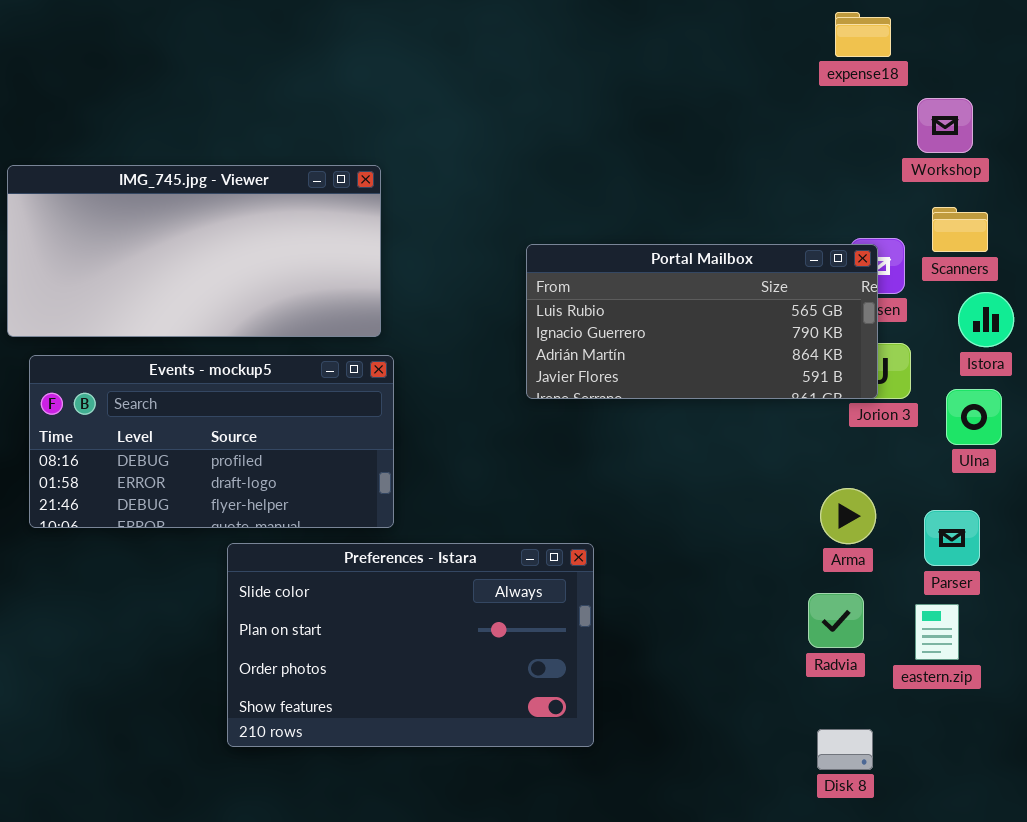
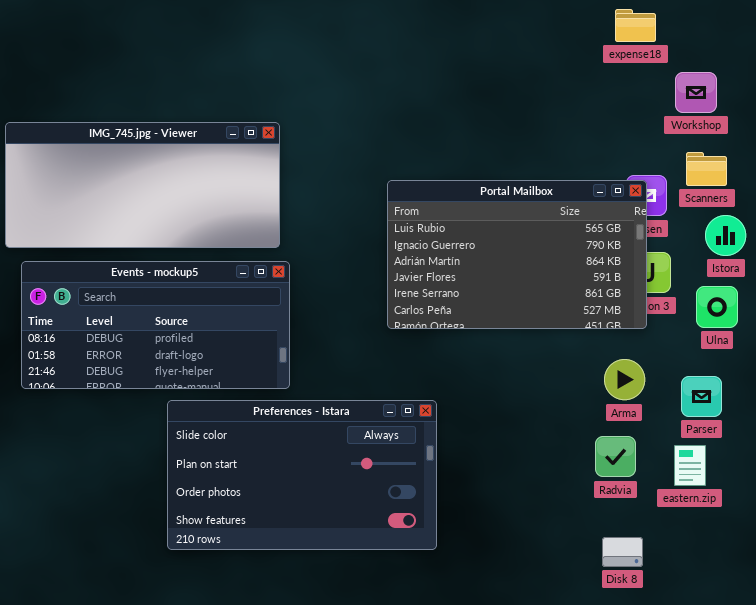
Portal Mailbox: [526,244,878,399] -> [387,180,647,329], resized

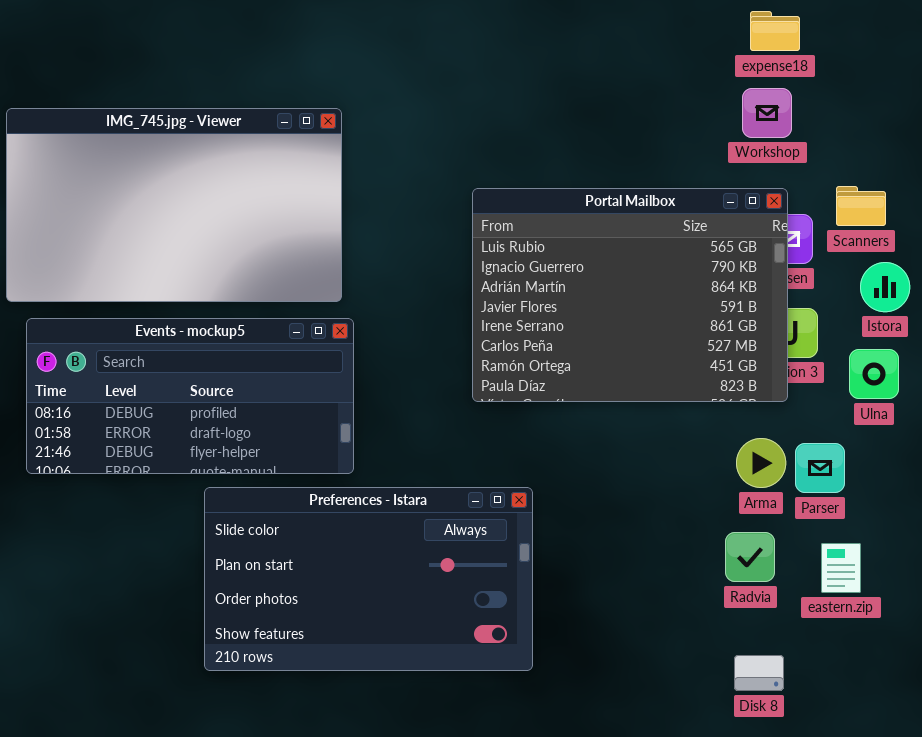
Workshop: [675,72,717,113] -> [742,88,792,138], moved
IMG_745.jpg - Viewer: [5,122,280,248] -> [6,108,342,302], resized
Portal Mailbox: [387,180,647,329] -> [472,188,788,402], resized
Parser: [681,376,722,417] -> [795,443,845,493], moved

